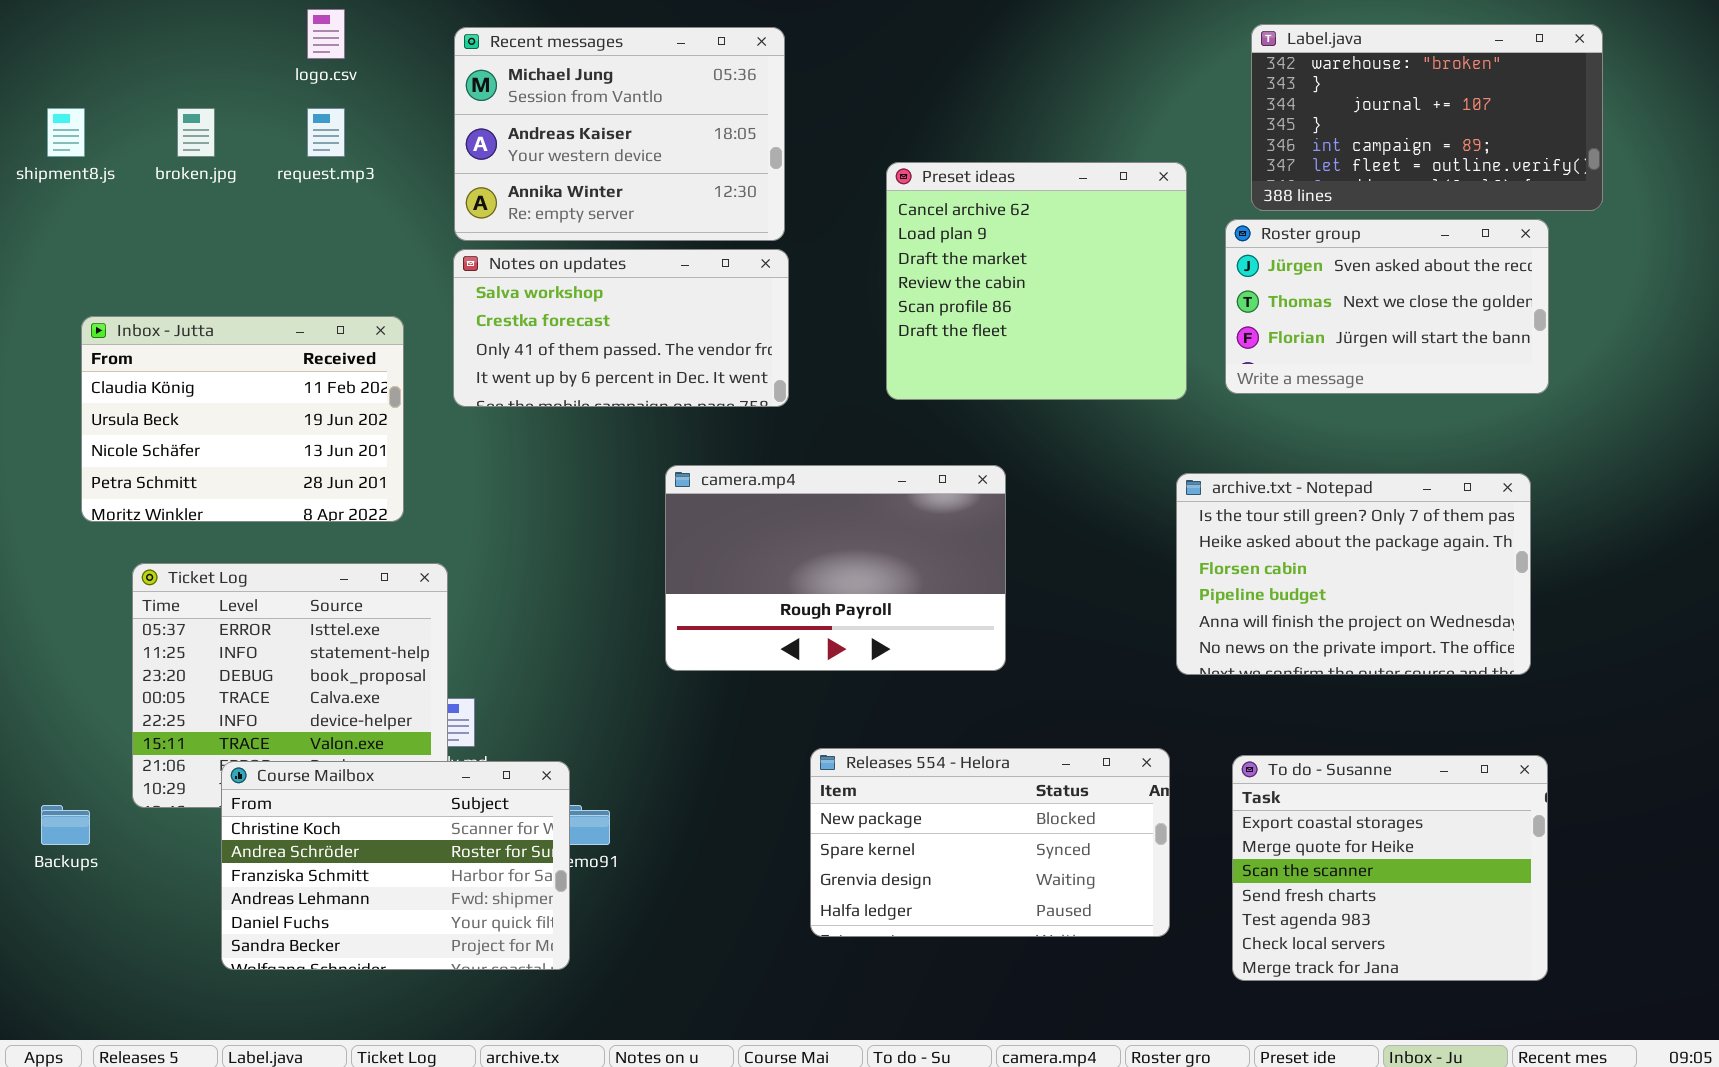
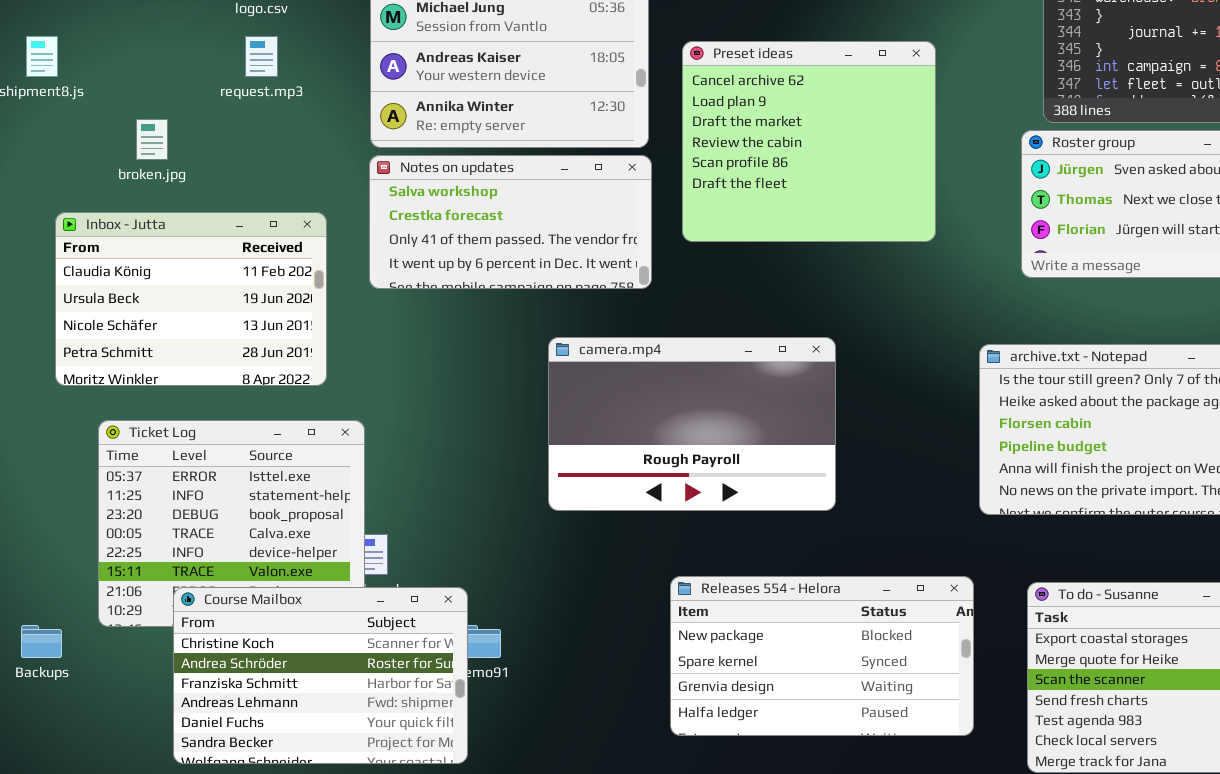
broken.jpg: [177,108,215,157] -> [136,119,168,160], moved
Preset ideas: [886,162,1187,400] -> [682,41,936,242], moved

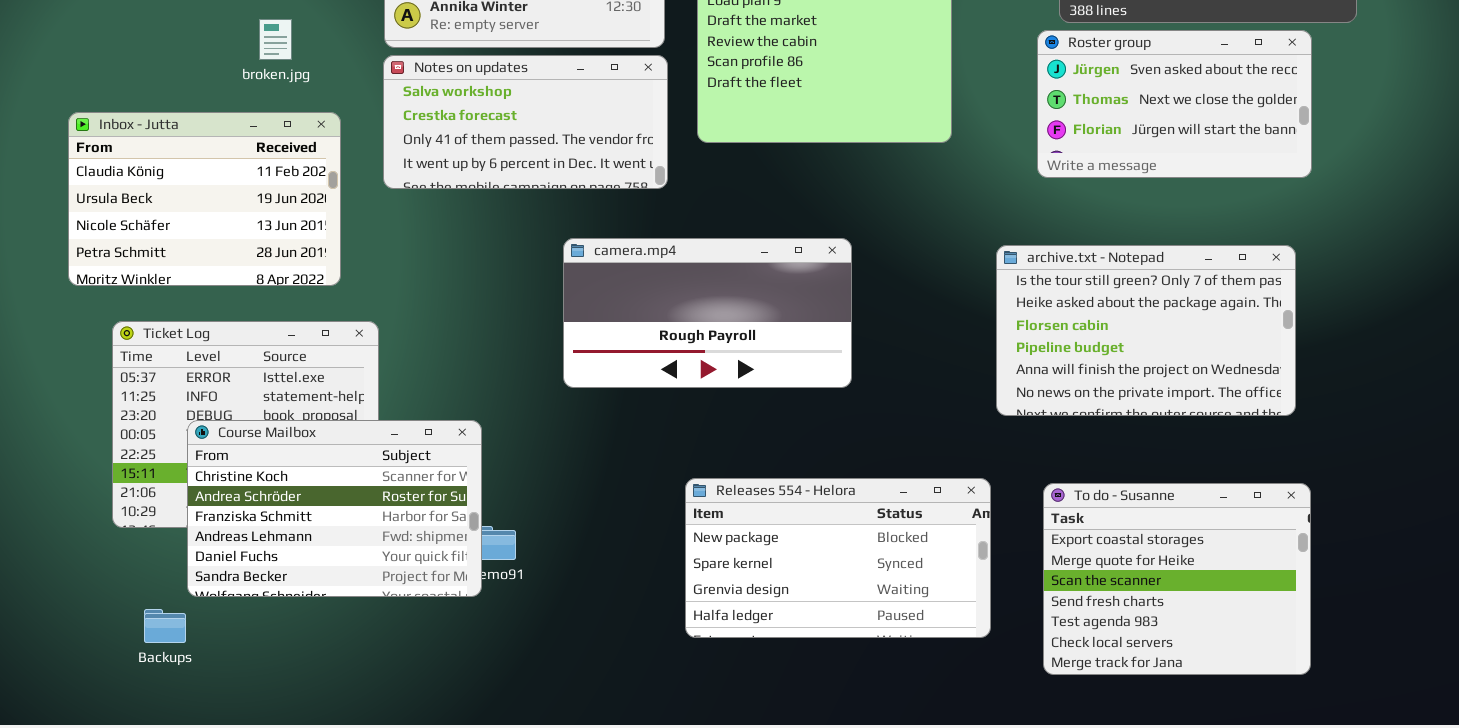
broken.jpg: [136,119,168,160] -> [259,19,292,60], moved
camera.mp4: [548,337,836,511] -> [563,238,852,388], resized
Course Mailbox: [173,587,468,764] -> [187,420,482,597], moved
Backups: [21,625,62,658] -> [144,609,186,643], moved

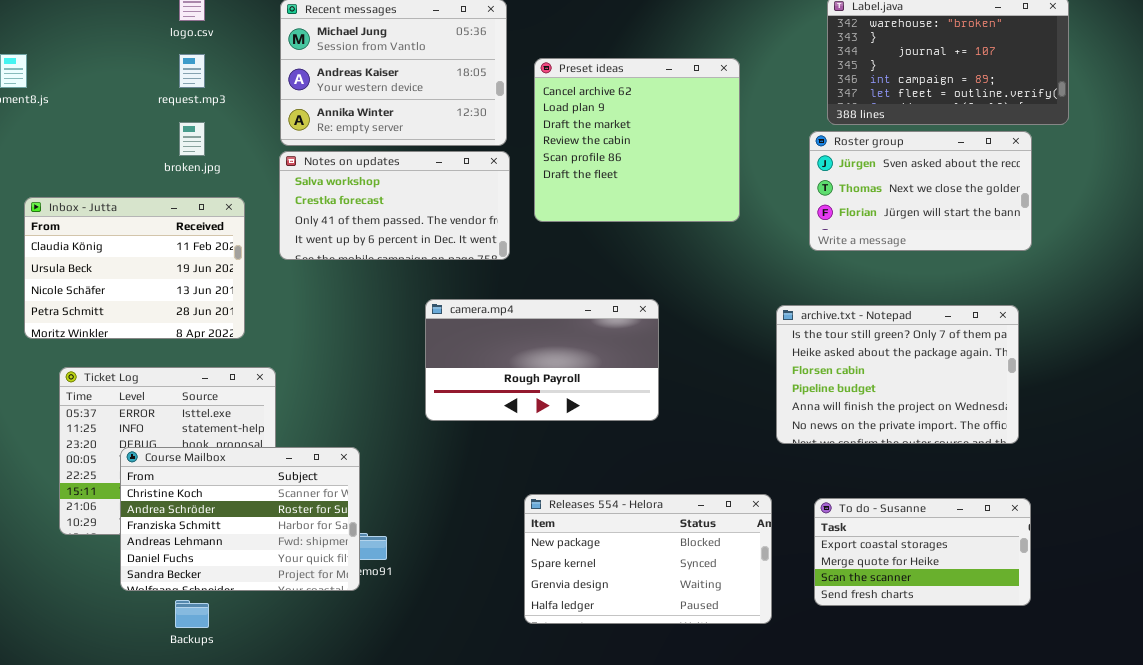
To do - Susanne: [1043,483,1311,675] -> [814,498,1031,606], resized
Backups: [144,609,186,643] -> [175,600,209,628], moved

